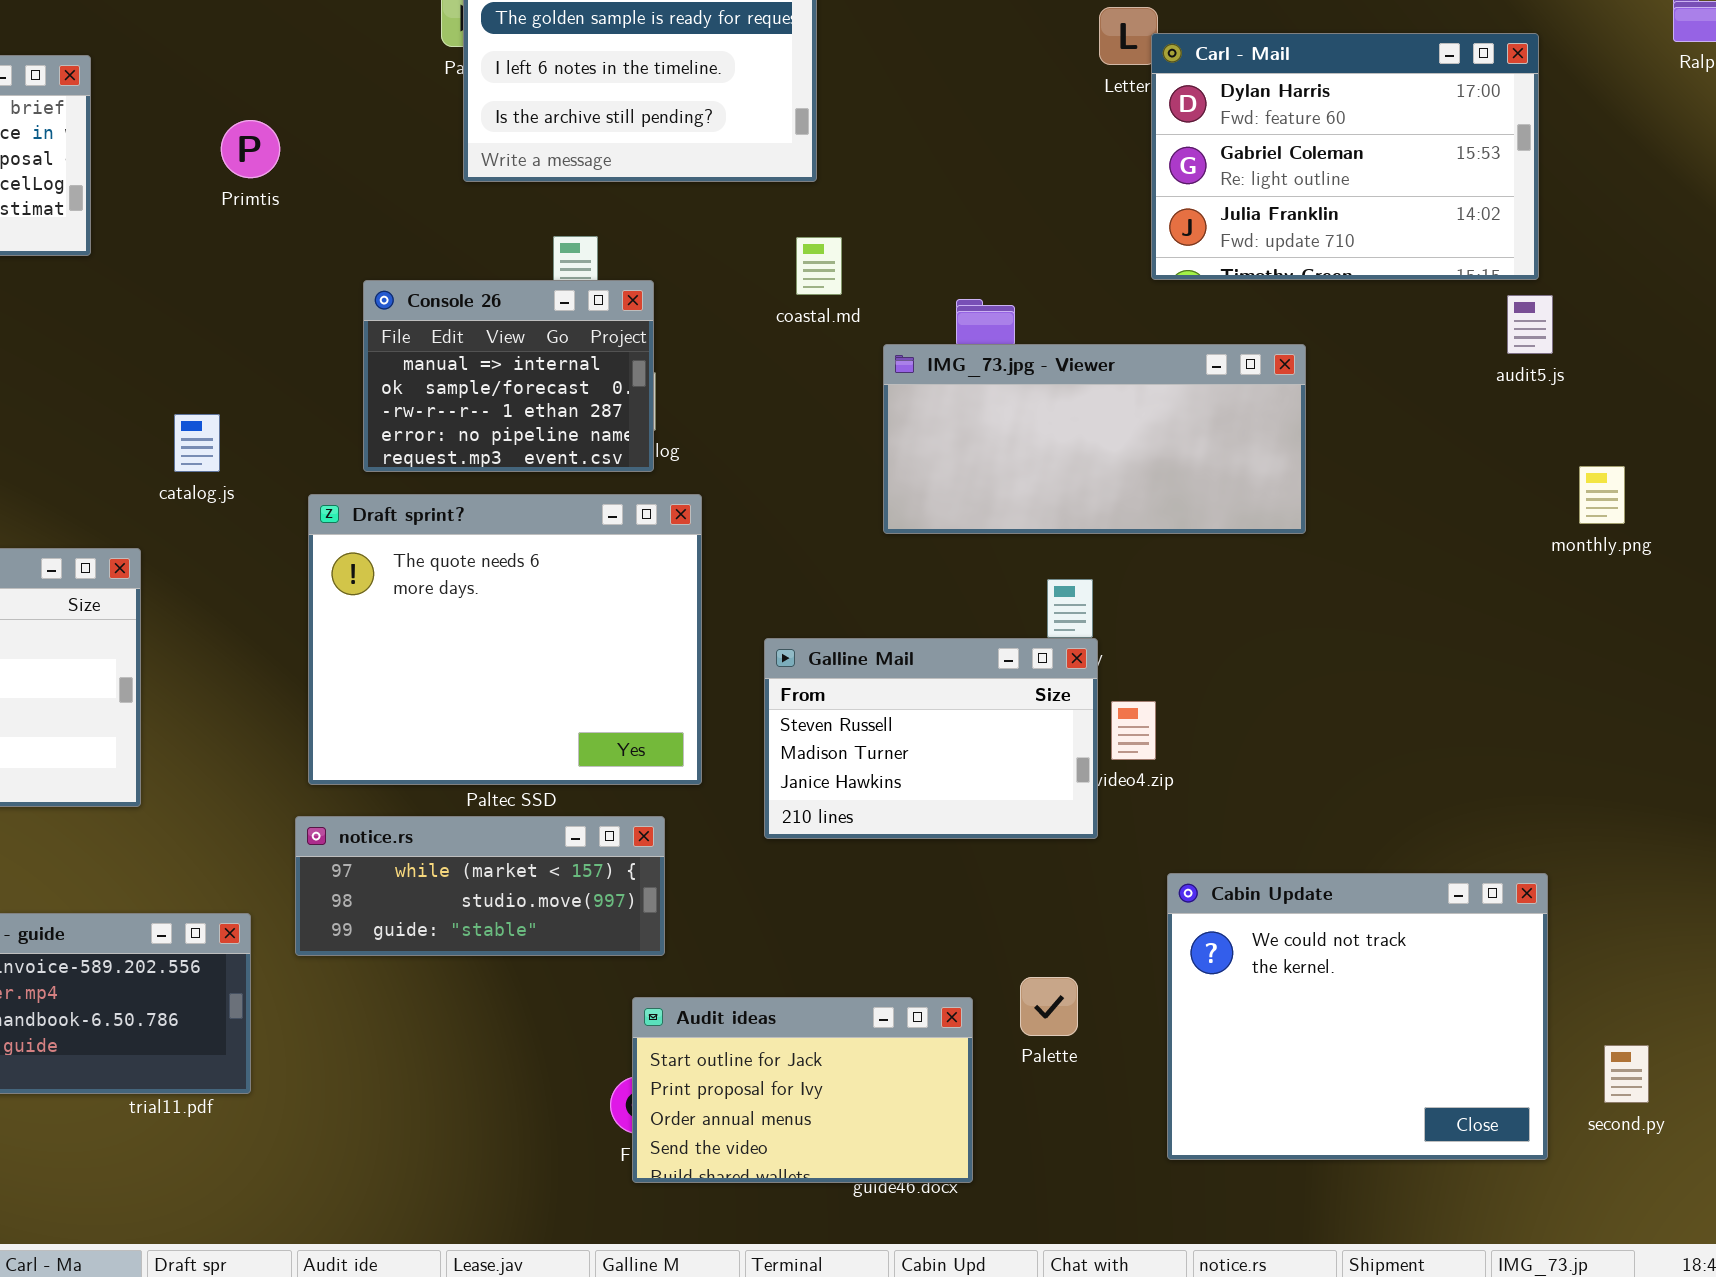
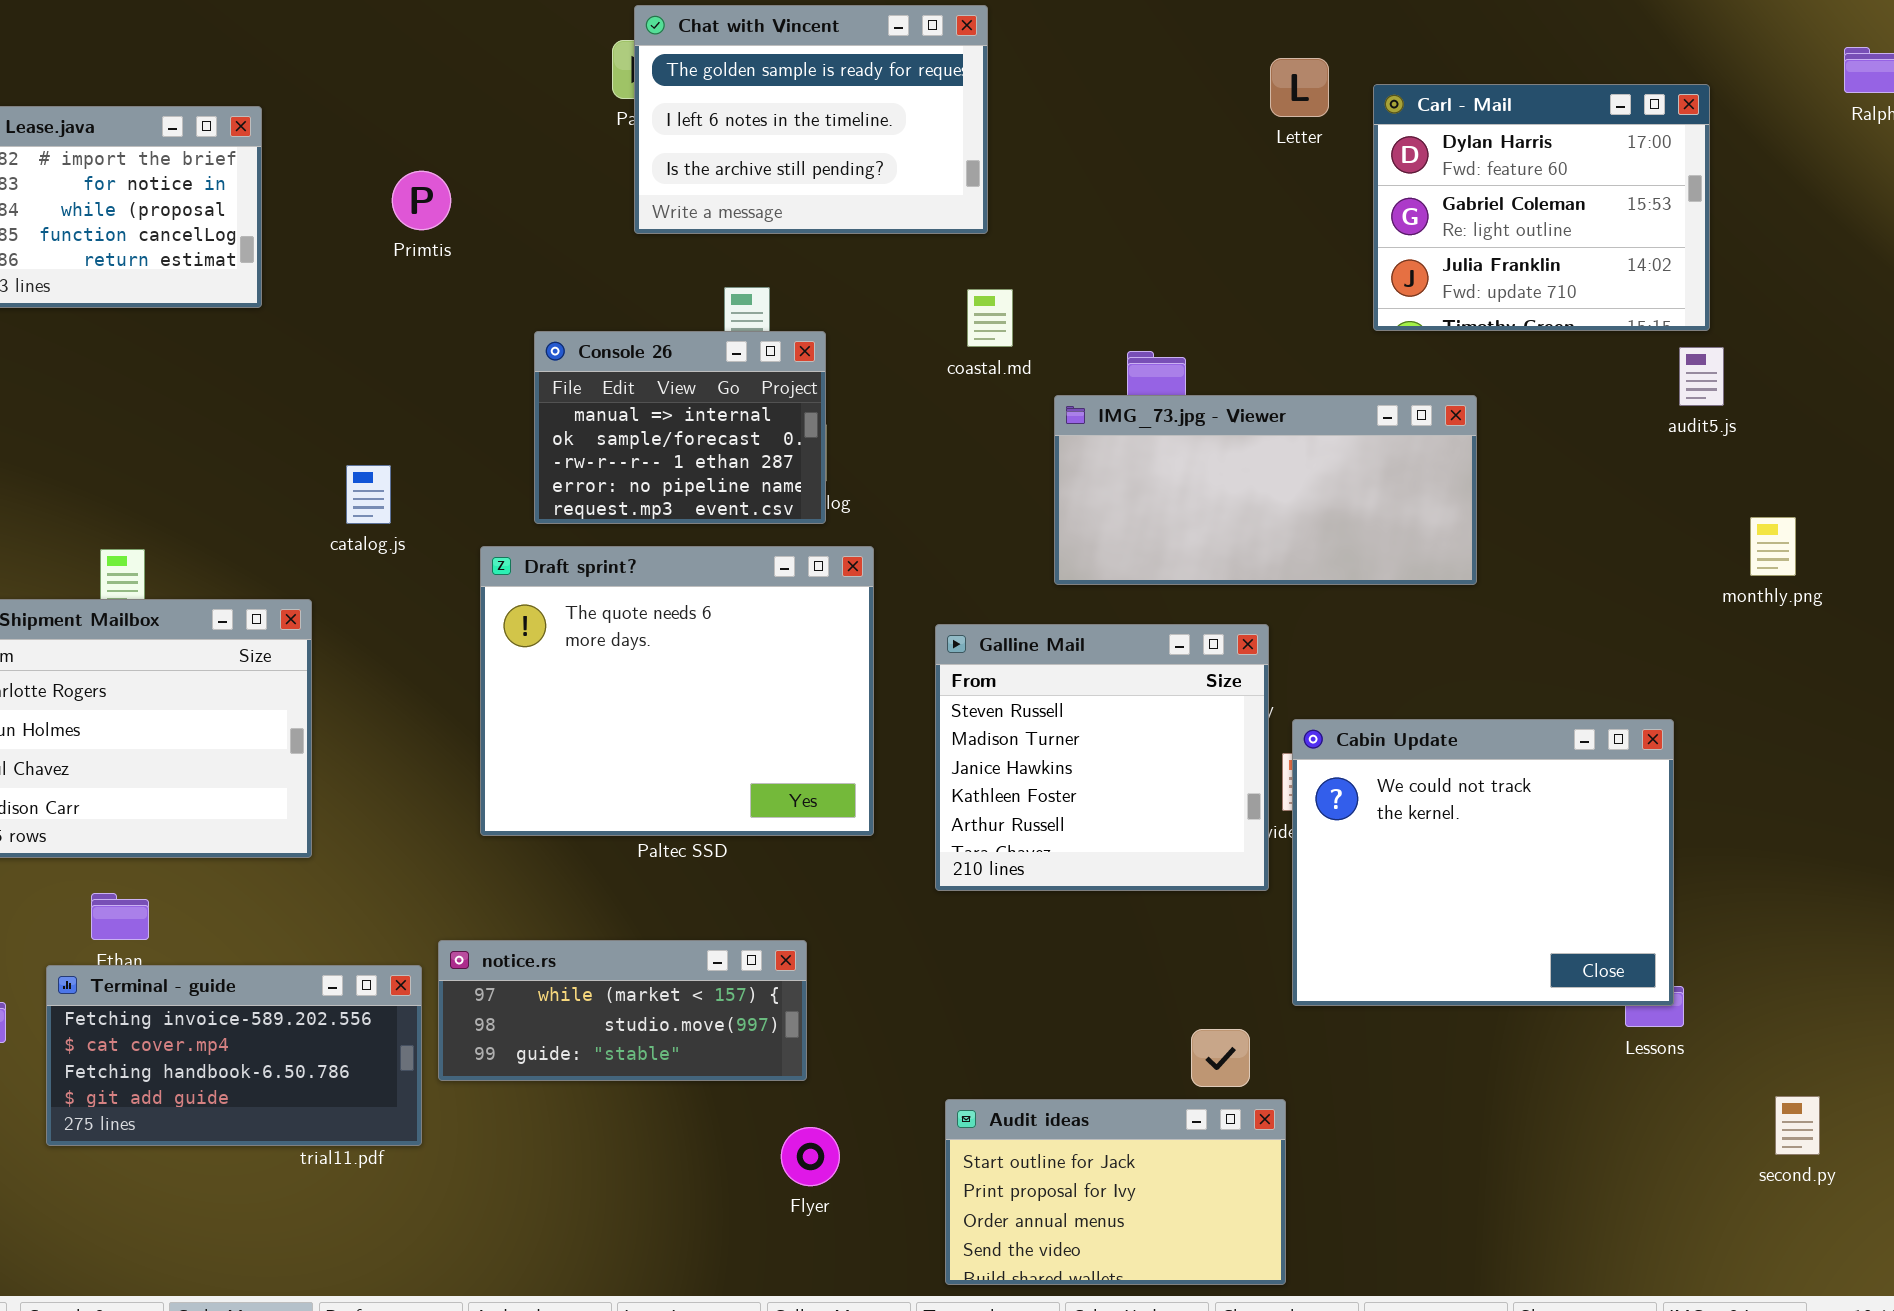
Carl - Mail: [1151,33,1539,280] -> [1373,84,1710,331], resized
Galline Mail: [764,638,1098,839] -> [935,624,1269,891], resized
notice.rs: [295,816,665,956] -> [438,940,807,1081], moved
Cabin Update: [1167,873,1548,1160] -> [1292,719,1674,1006], moved
Audit ideas: [632,997,973,1183] -> [945,1099,1286,1285], moved

